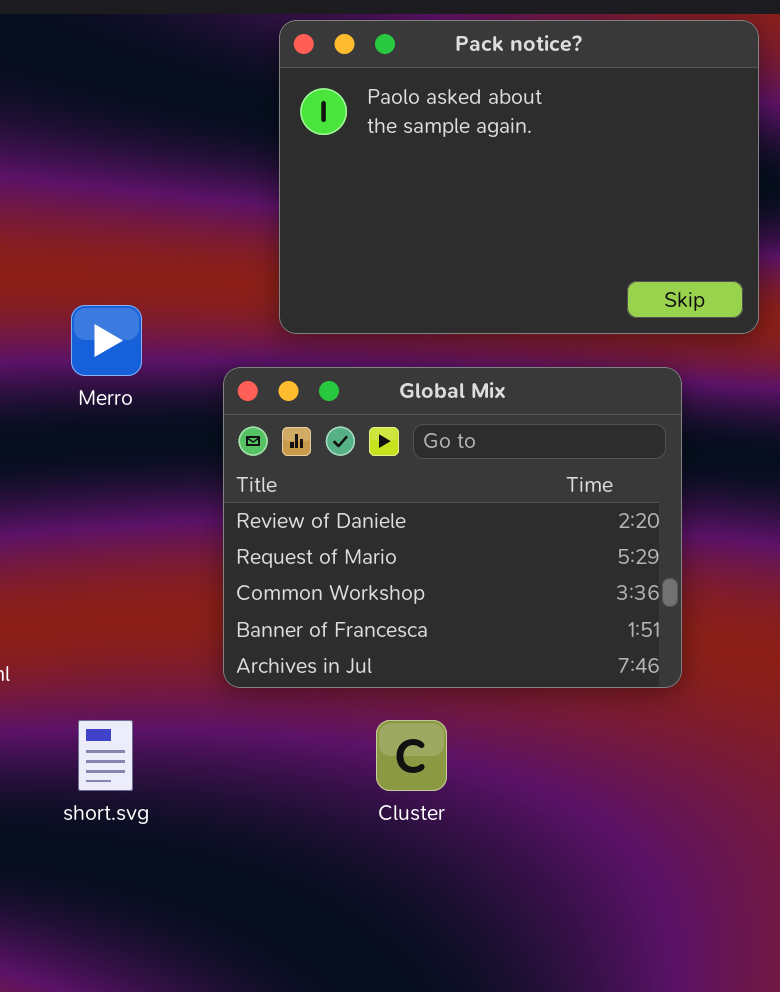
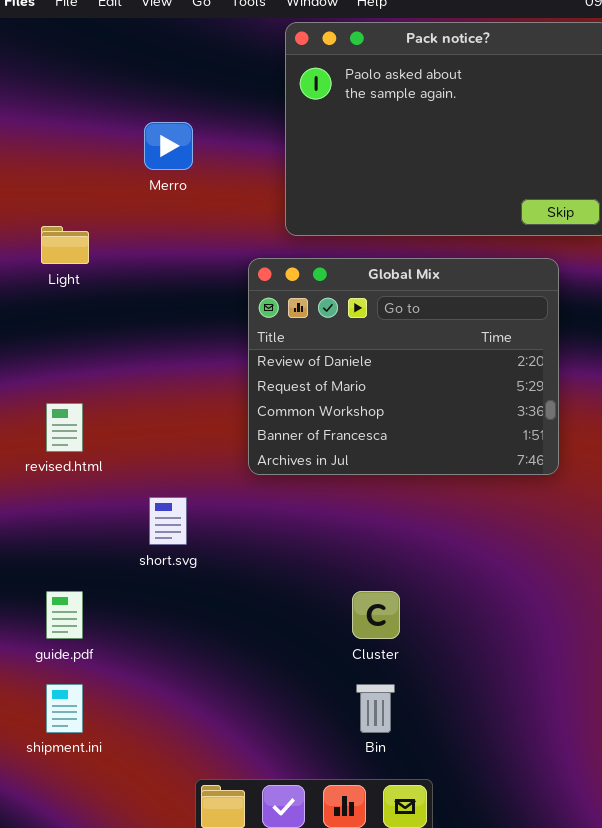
Merro: [71,305,142,376] -> [144,122,193,170], moved
Cluster: [376,720,447,791] -> [352,591,400,639], moved

